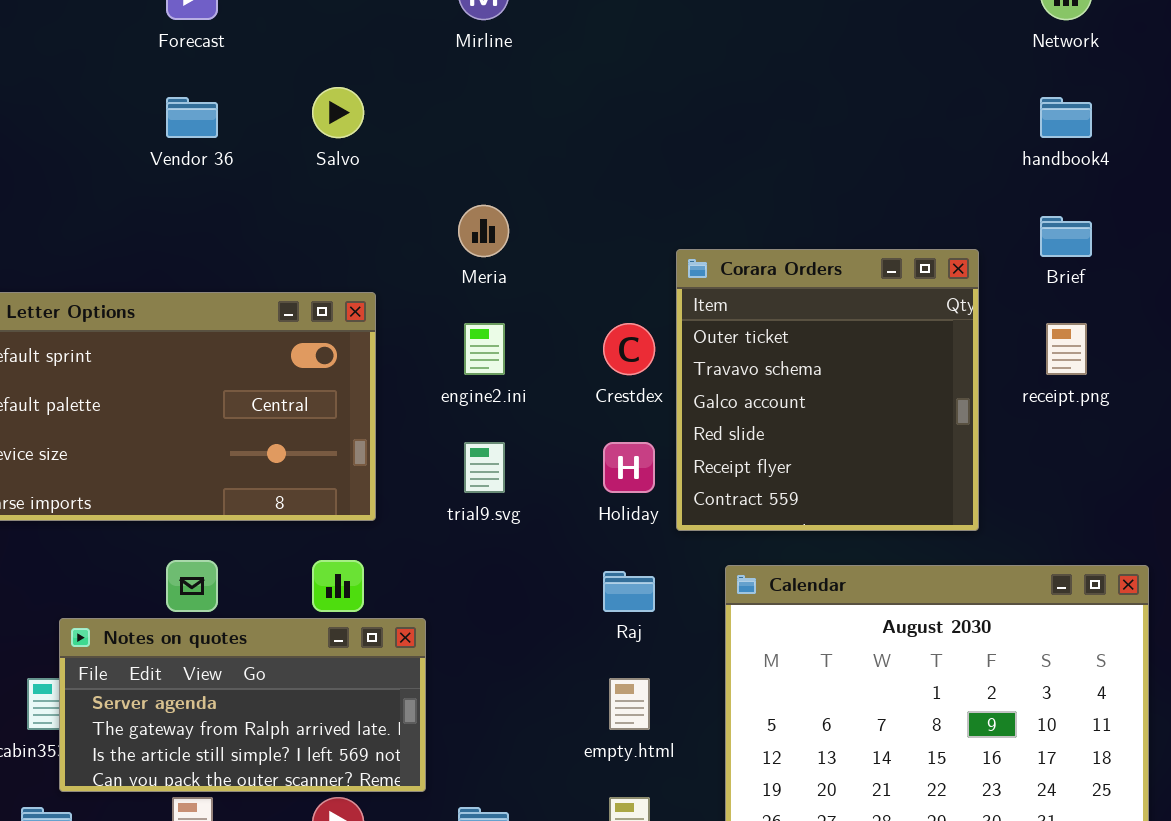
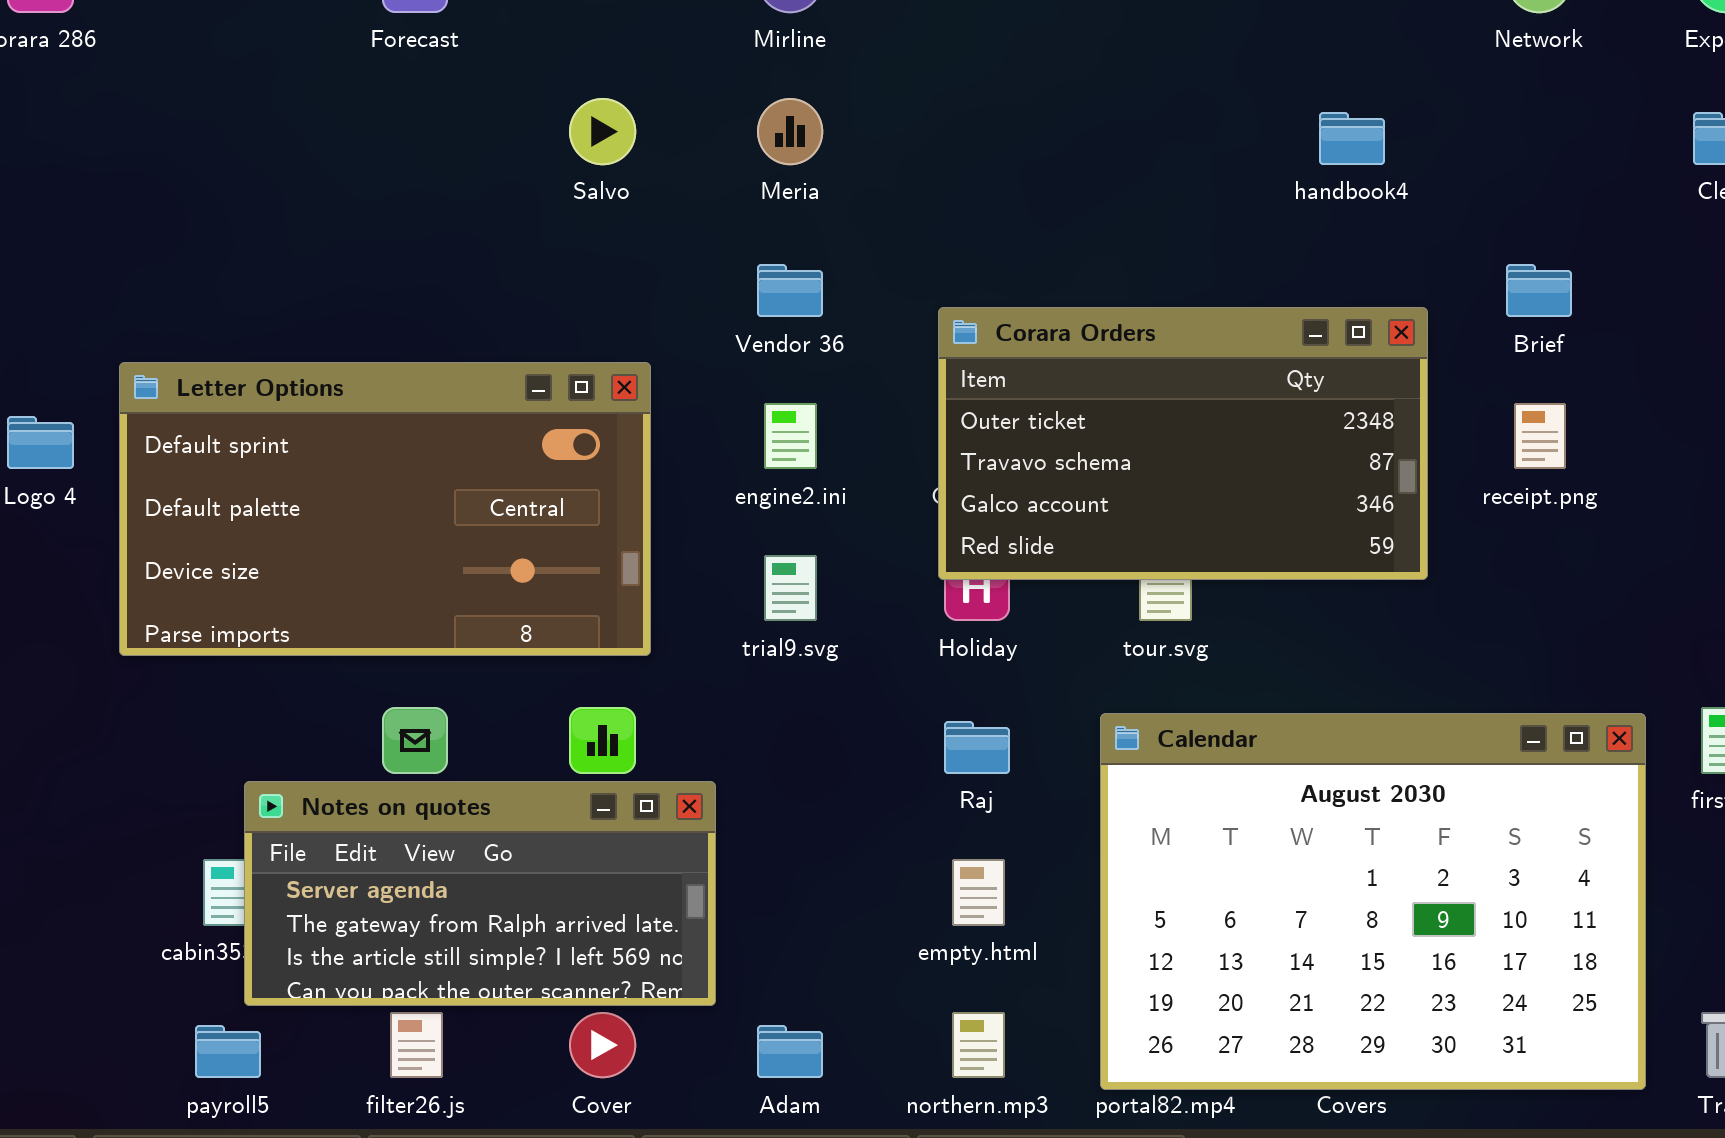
Vendor 36: [166,97,218,138] -> [757,264,823,317], moved
handbook4: [1040,97,1092,138] -> [1319,112,1385,165], moved
Meria: [458,205,509,257] -> [757,98,823,165], moved
Corara Orders: [676,249,979,531] -> [938,307,1428,580], resized

